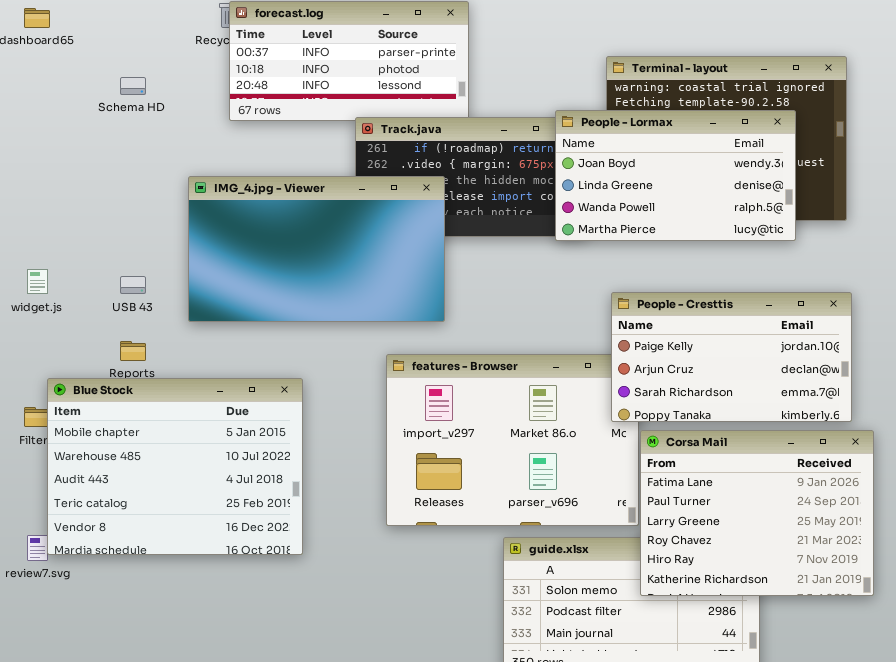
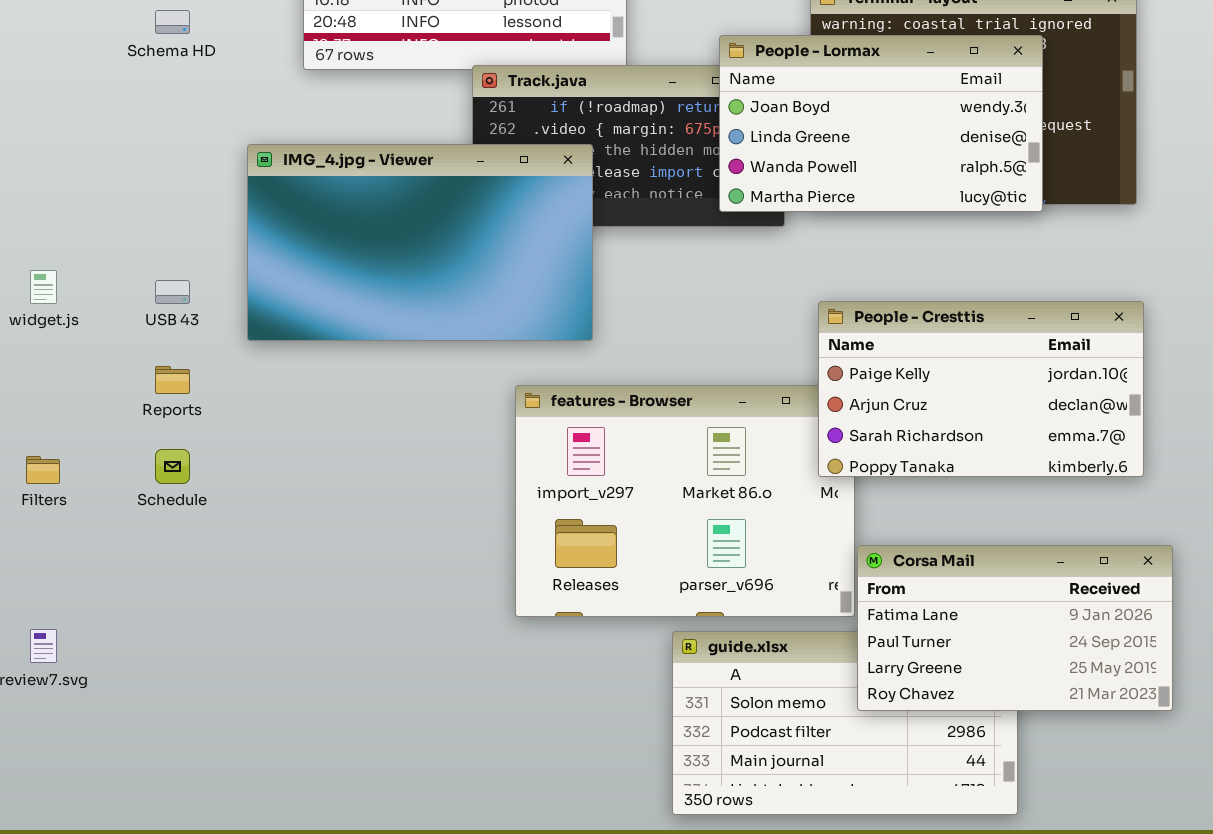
People - Lormax: [555,110,796,241] -> [719,35,1043,212], moved
Blue Stock: [47,378,303,555] -> none, closed
Corsa Mail: [640,430,874,596] -> [857,545,1173,711], resized

